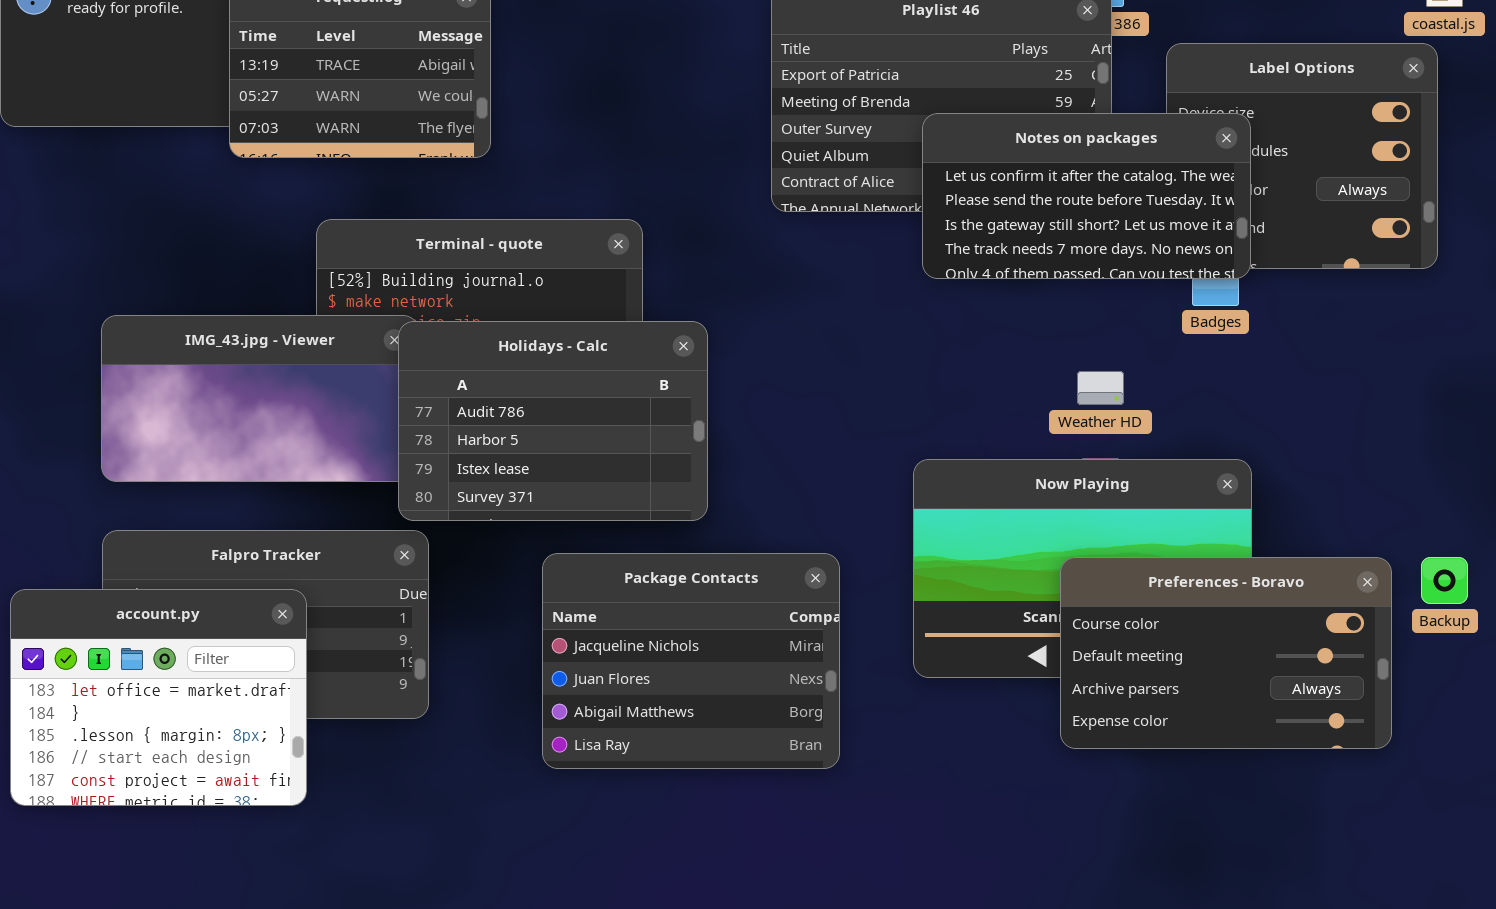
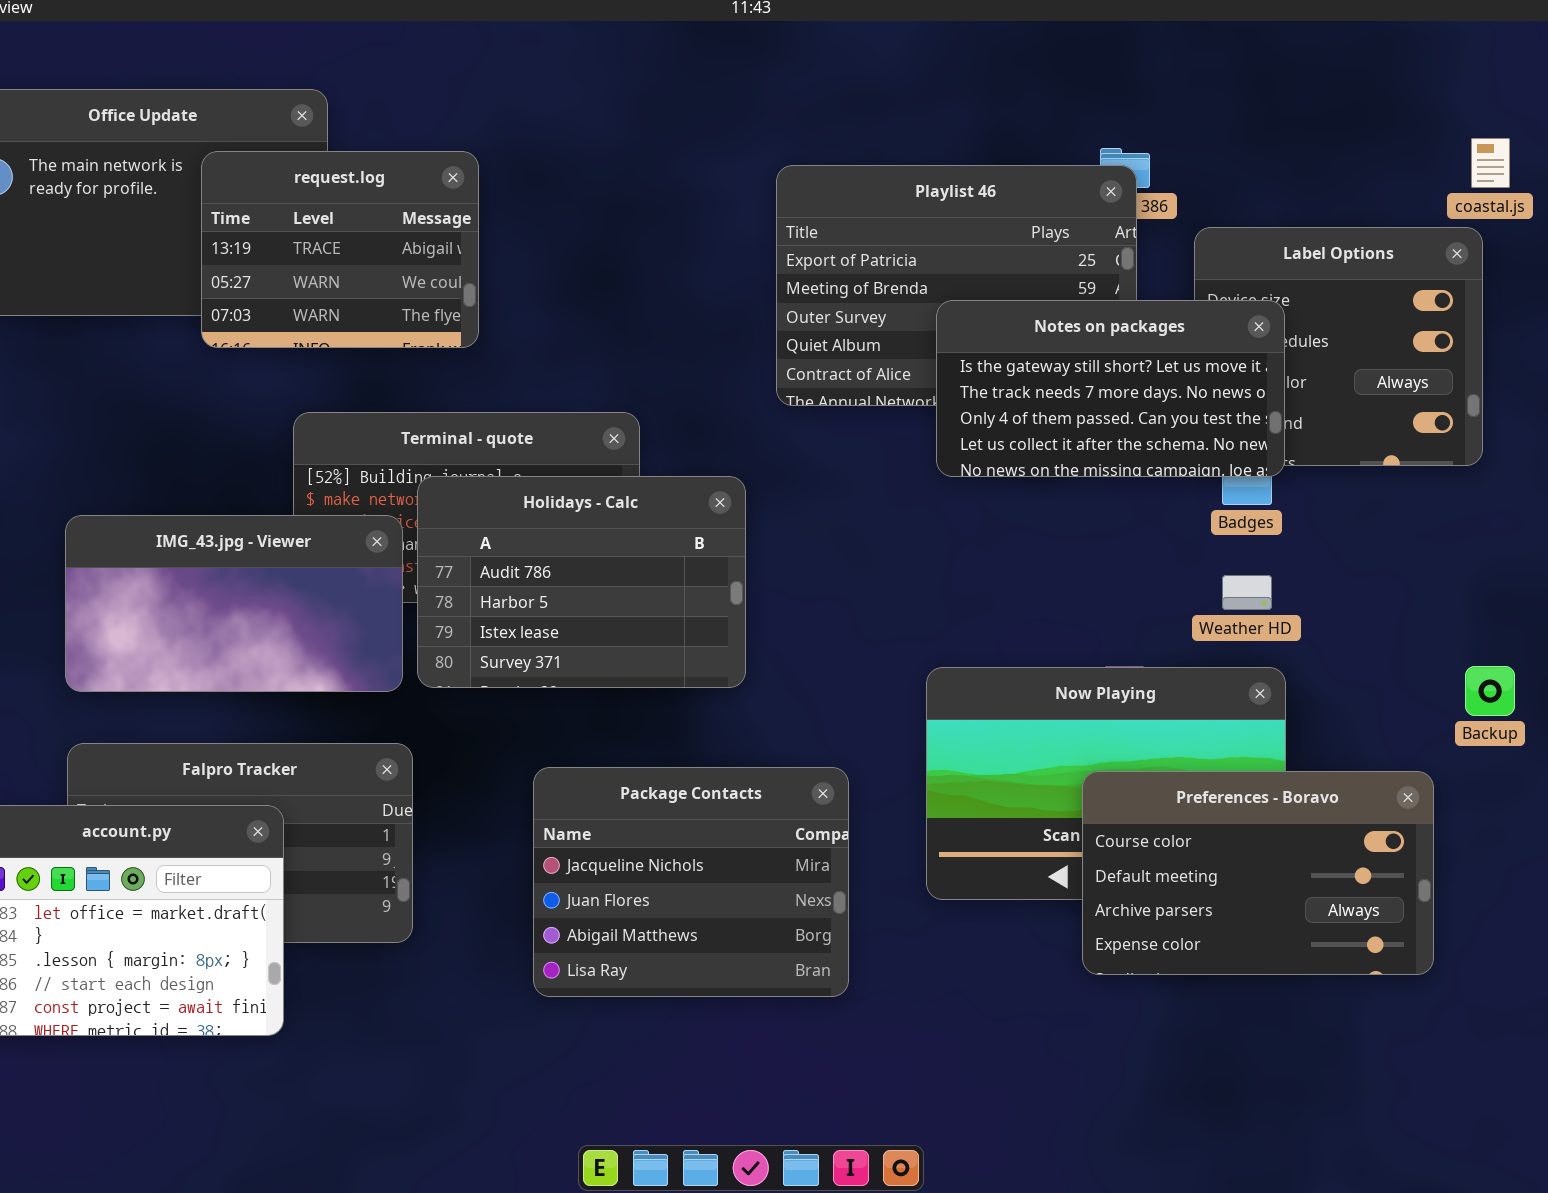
Notes on packages: [922,113,1251,279] -> [936,300,1285,477], scrolled down 2 rows
Holidays - Calc: [398,321,708,521] -> [417,476,746,688], moved
Weather HD: [1077,371,1124,405] -> [1222,575,1272,610], moved
Backup: [1421,557,1468,604] -> [1465,666,1515,716], moved

